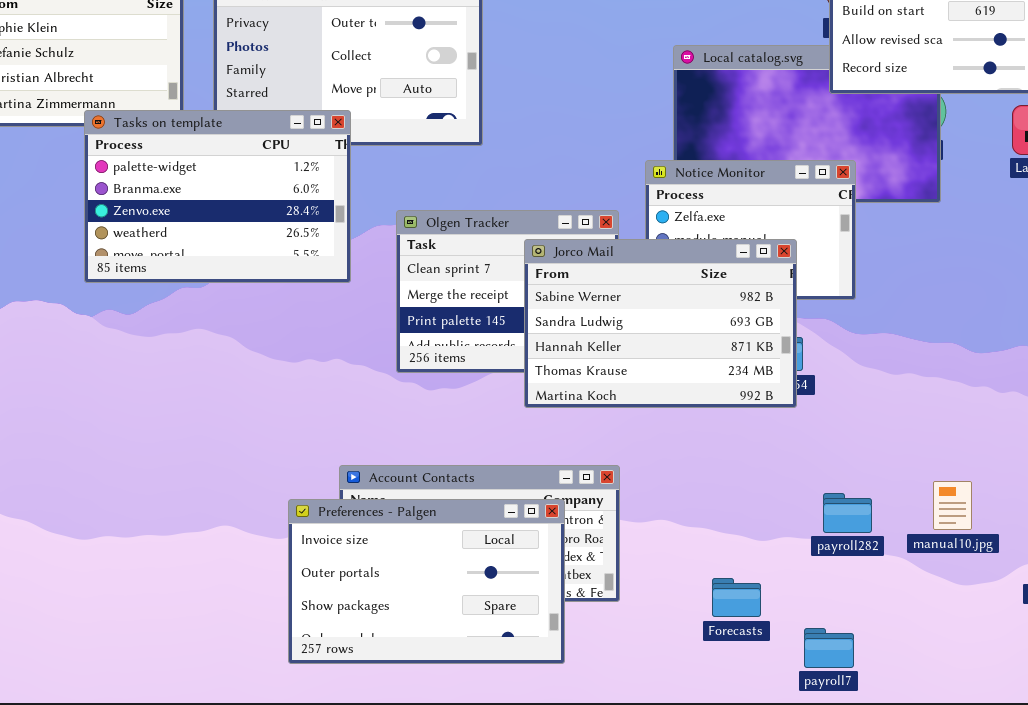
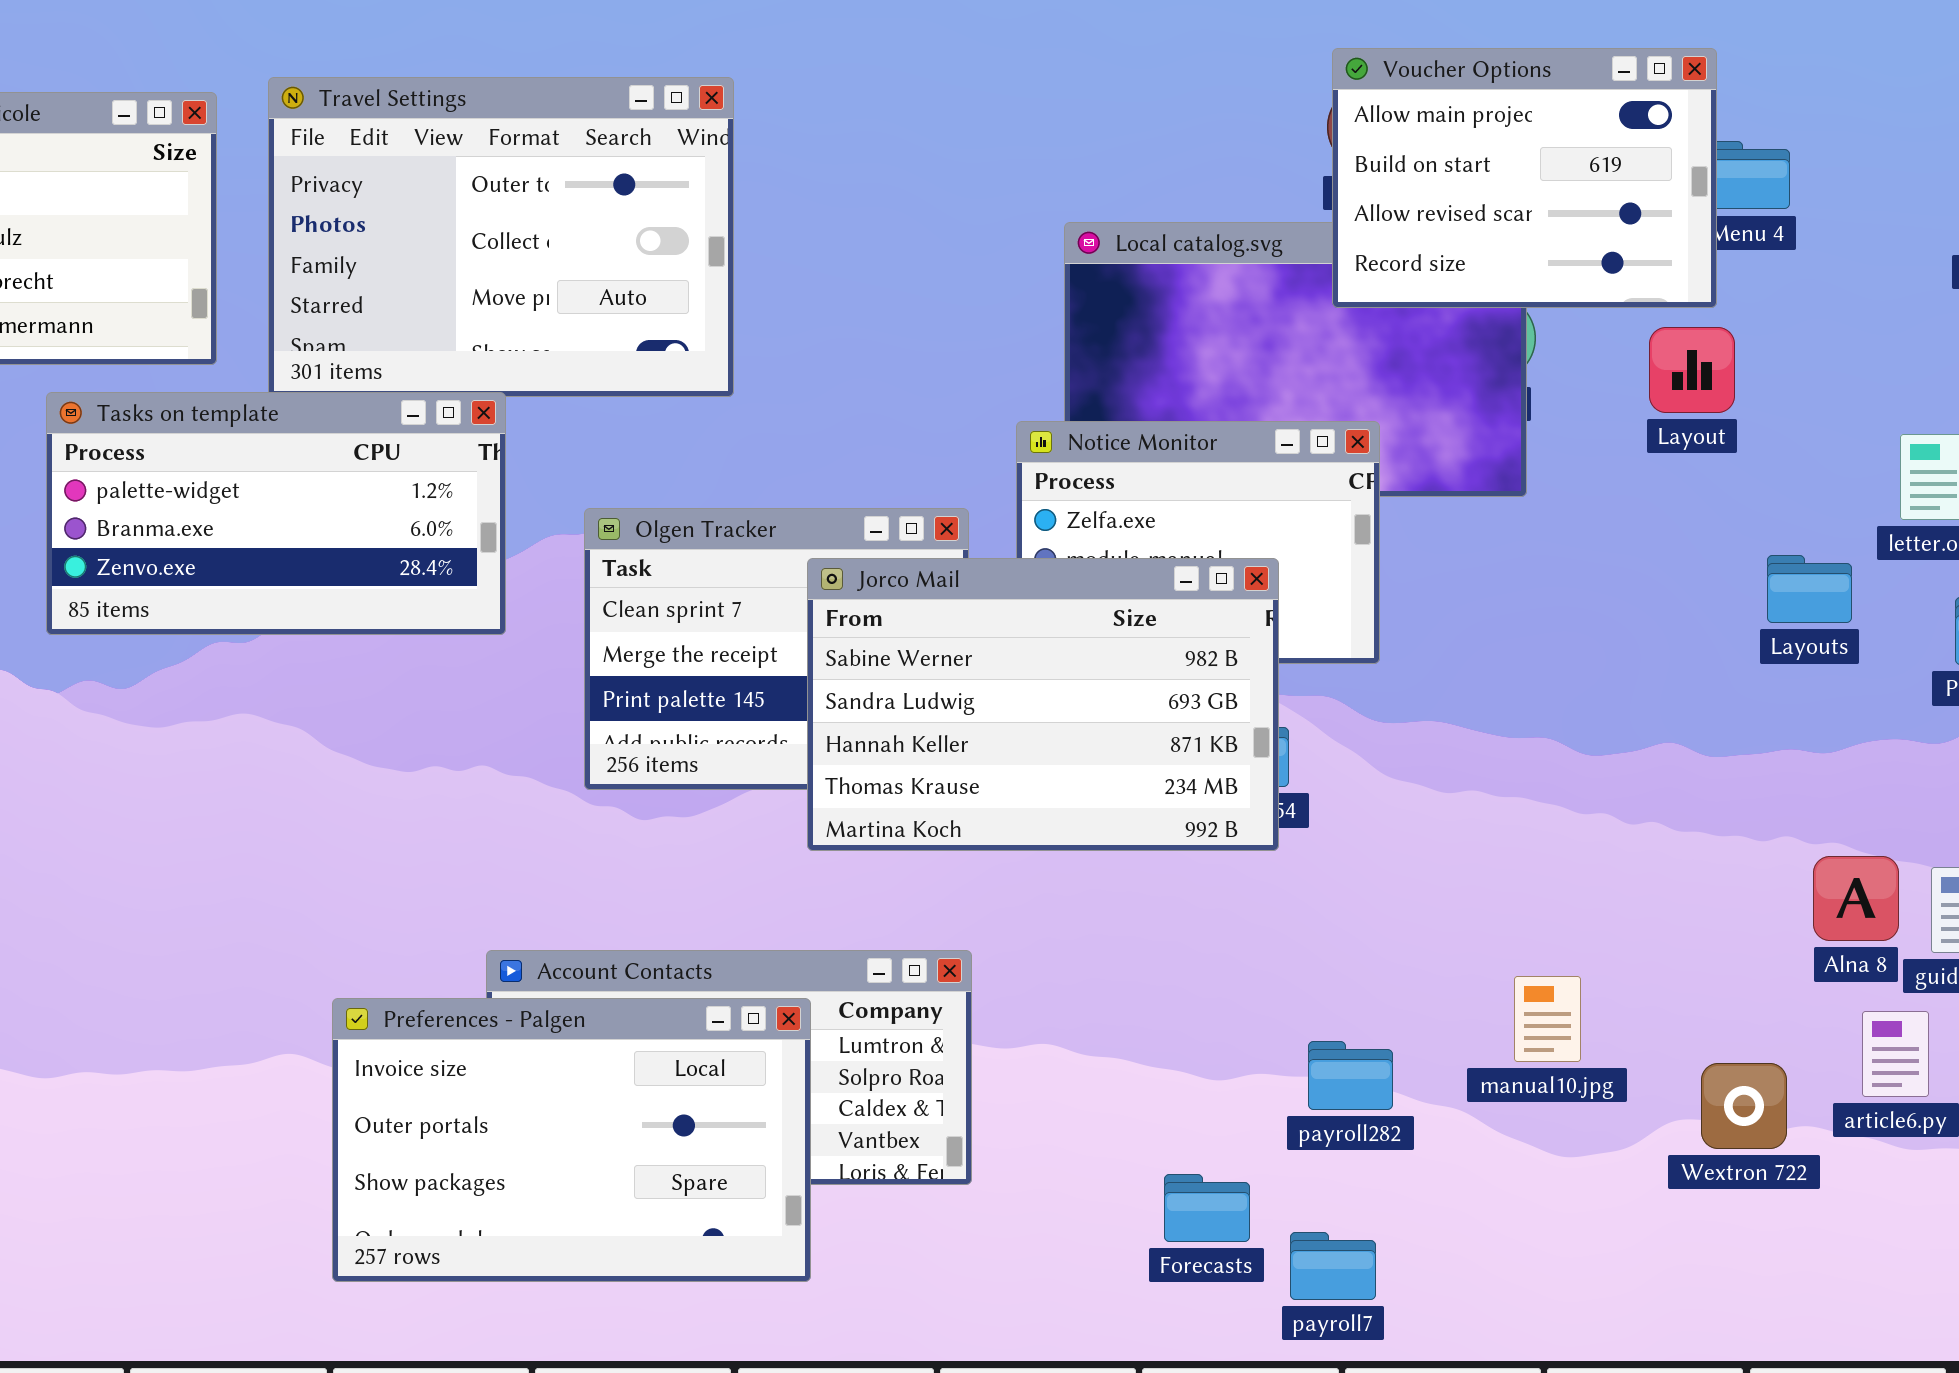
Tasks on template: [84,110,351,283] -> [46,392,506,635], resized
payroll282: [823,493,872,533] -> [1308,1041,1393,1110], moved
Preferences - Palgen: [288,499,565,664] -> [332,998,811,1282], moved
Forecasts: [712,578,761,617] -> [1164,1174,1250,1242], moved

